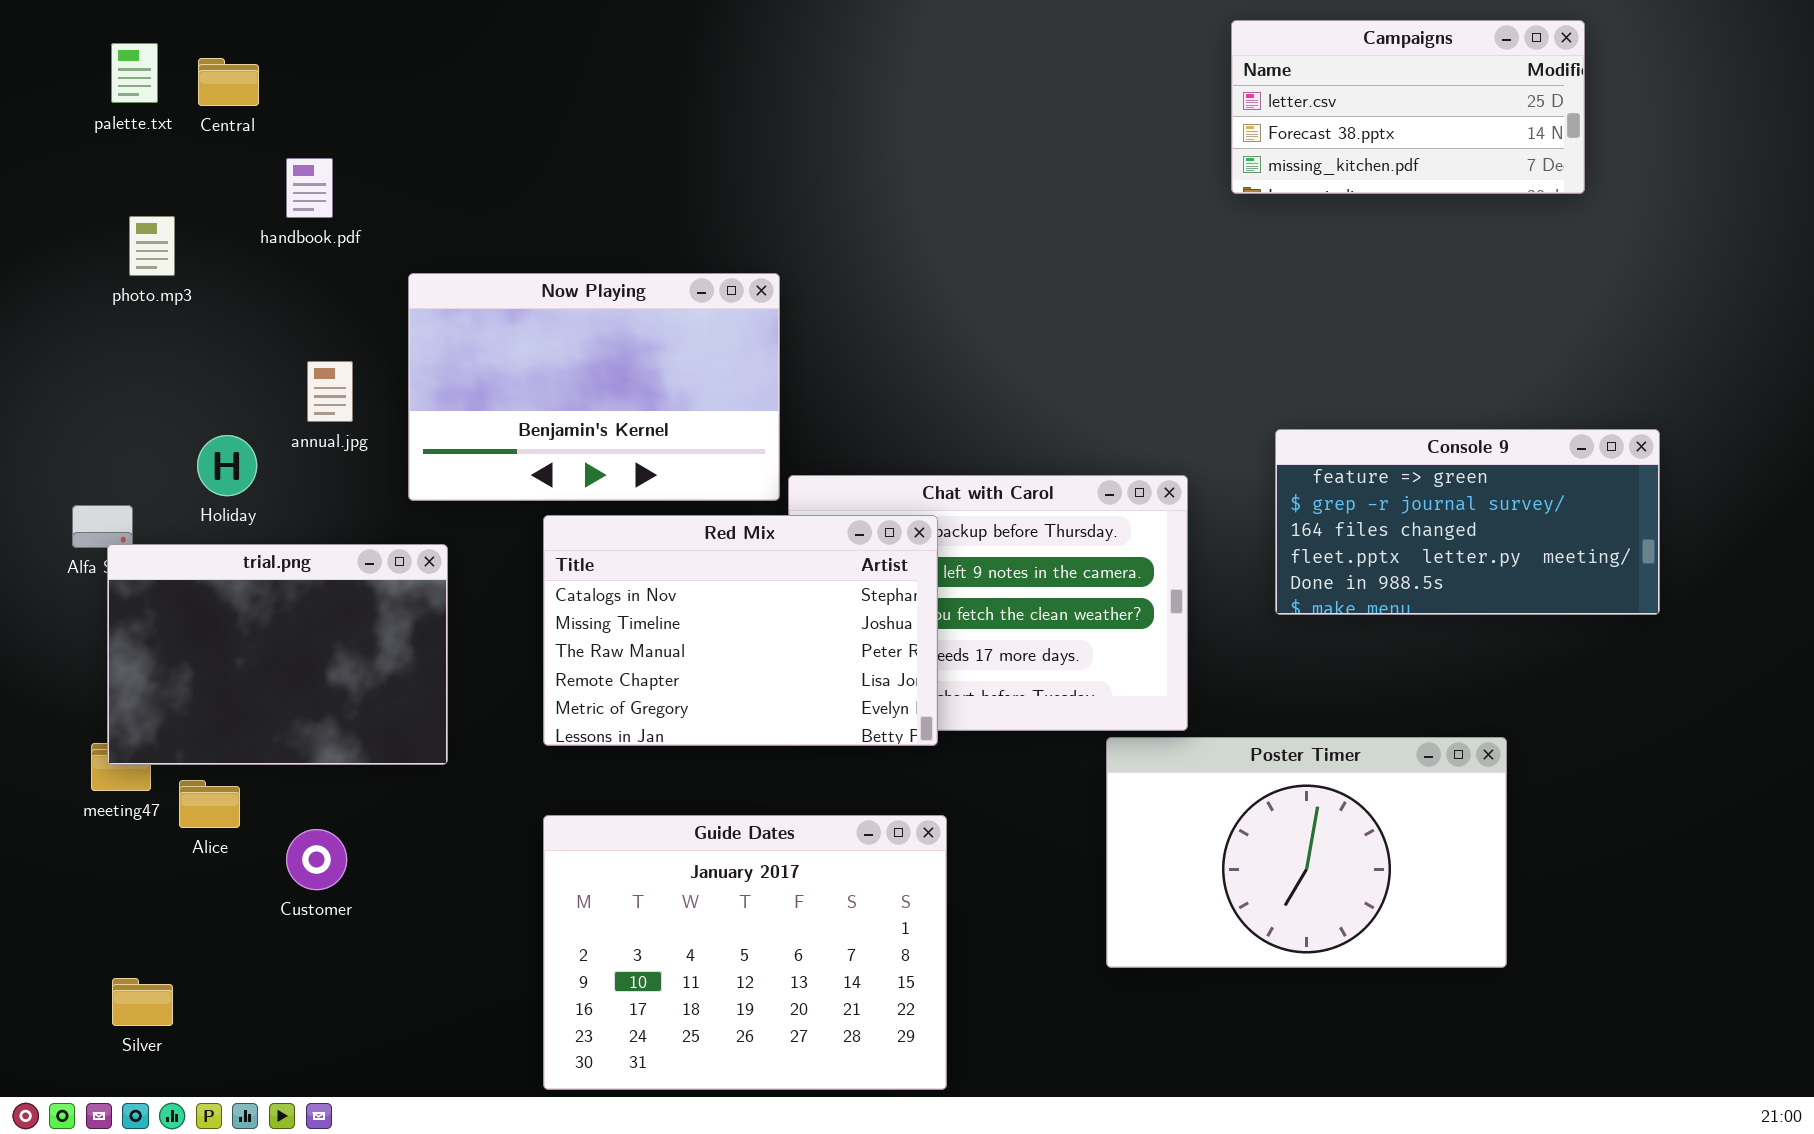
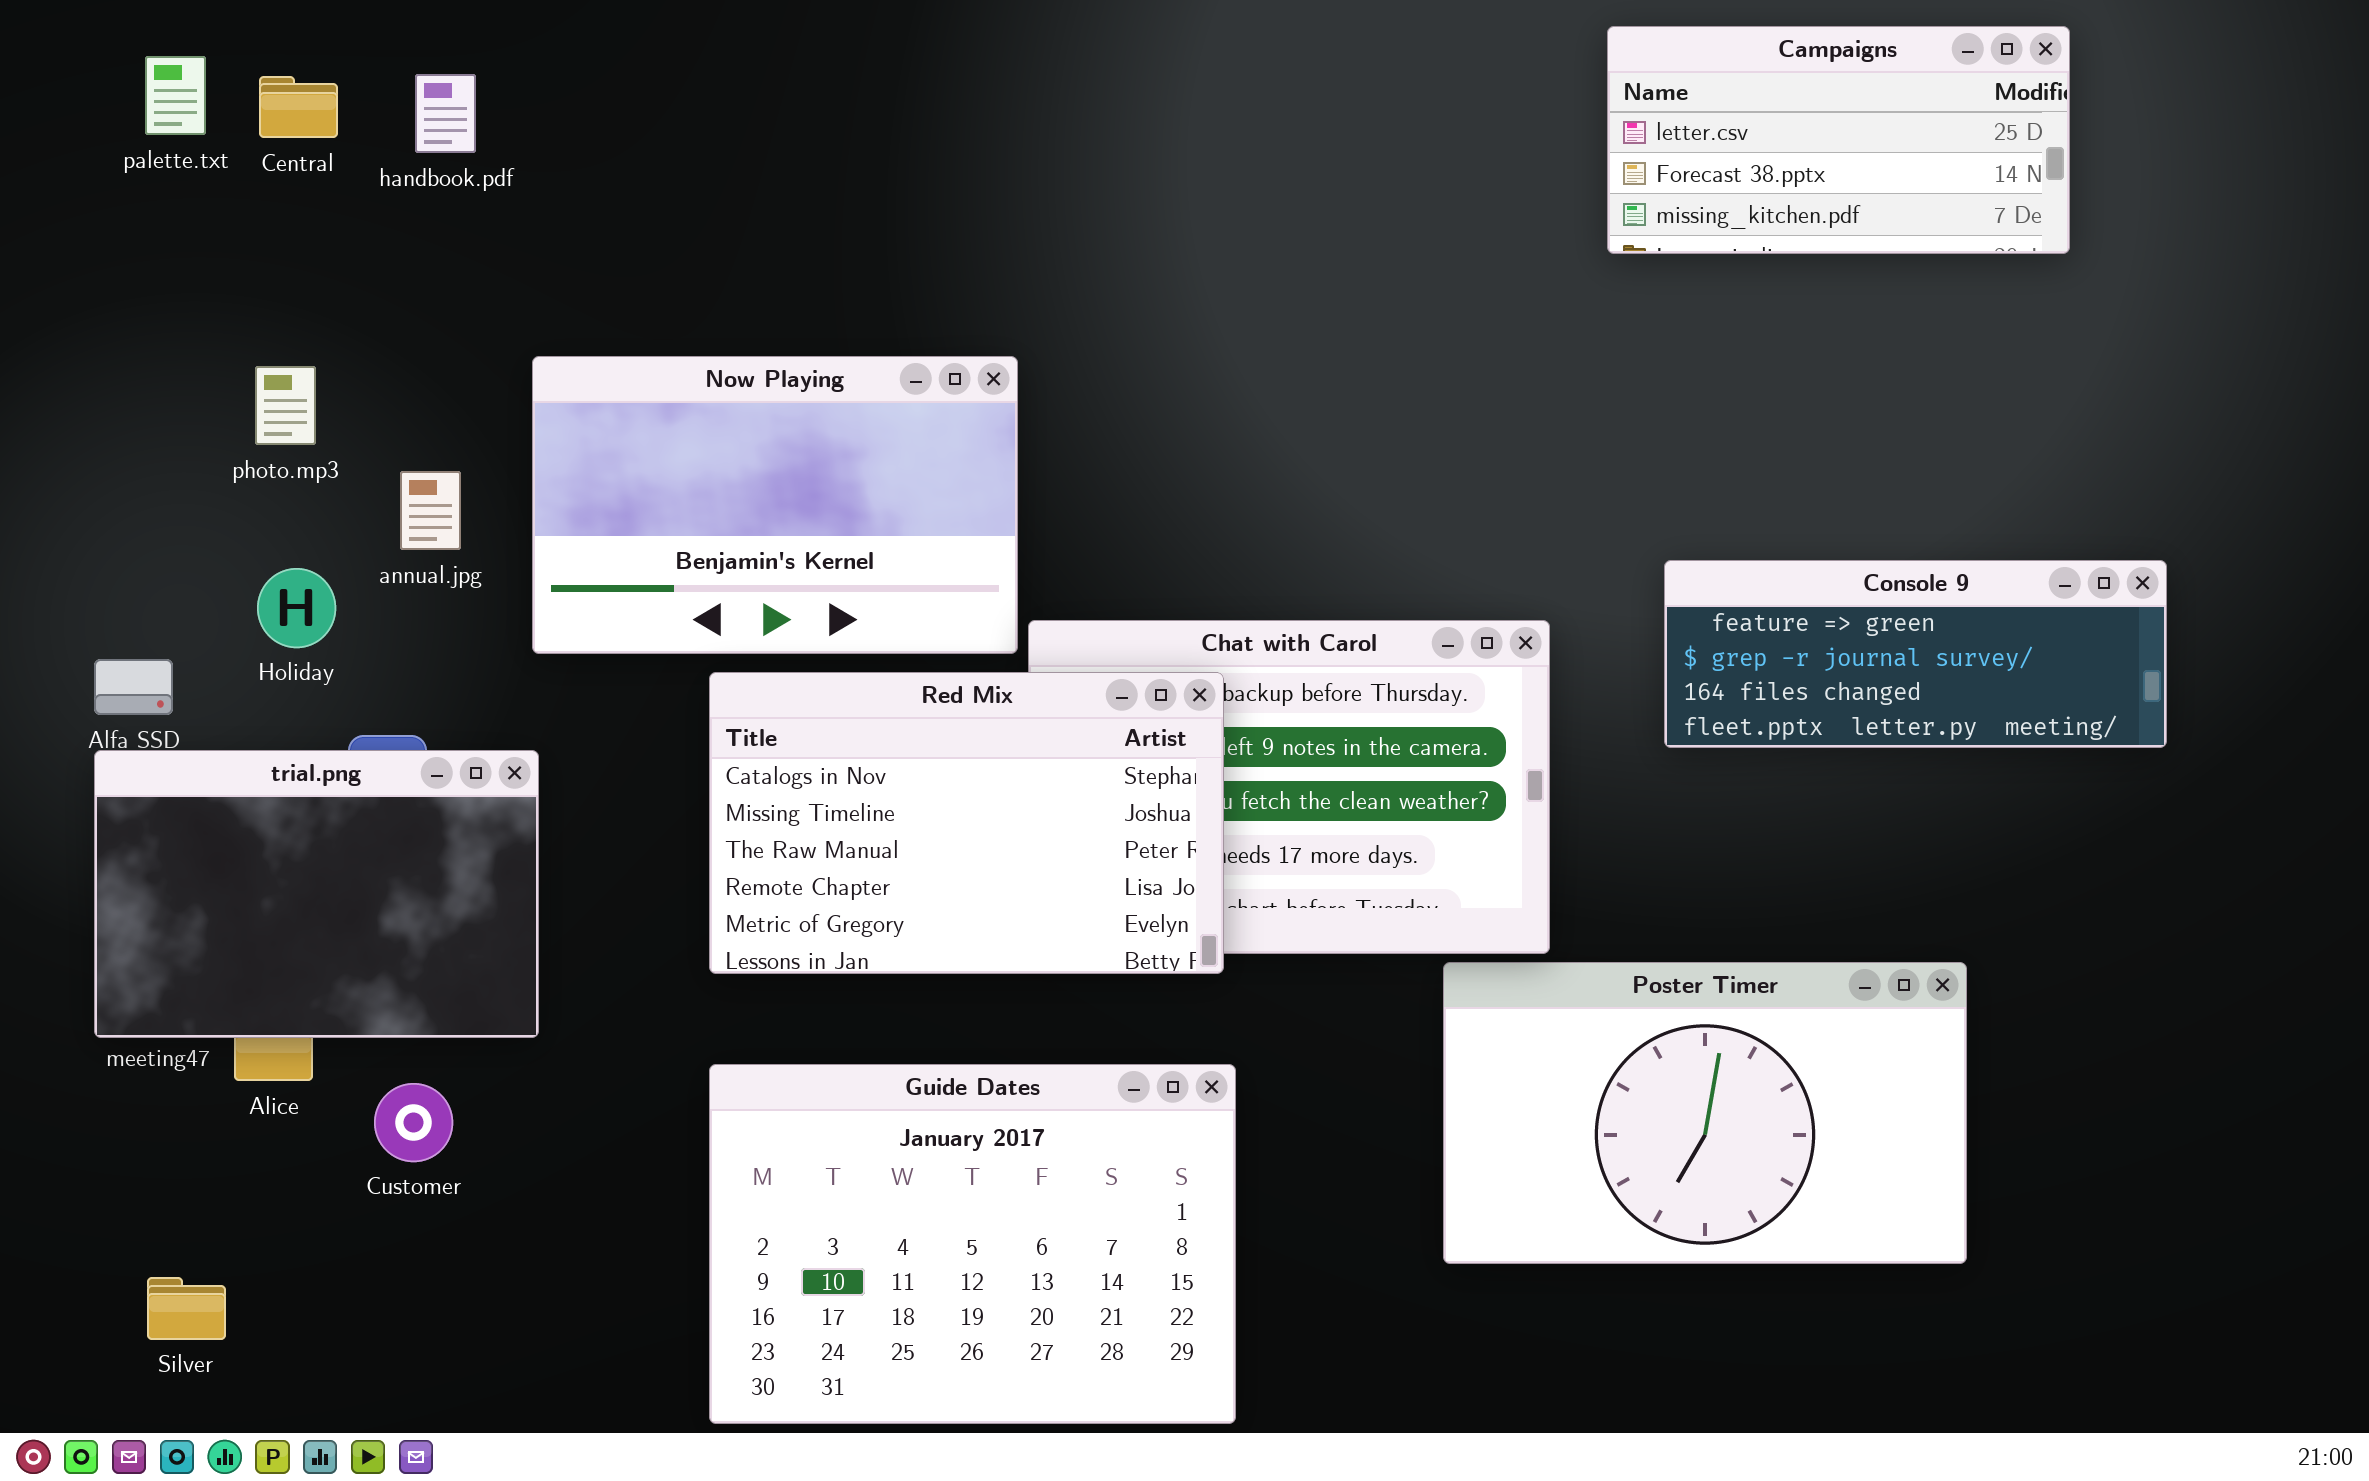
handbook.pdf: [286,158,333,218] -> [415,74,476,153], moved
photo.mp3: [129,216,175,276] -> [255,366,316,445], moved
Console 9: [1275,429,1660,615] -> [1664,560,2167,748], resized
trial.png: [107,544,448,765] -> [94,750,539,1038], moved

